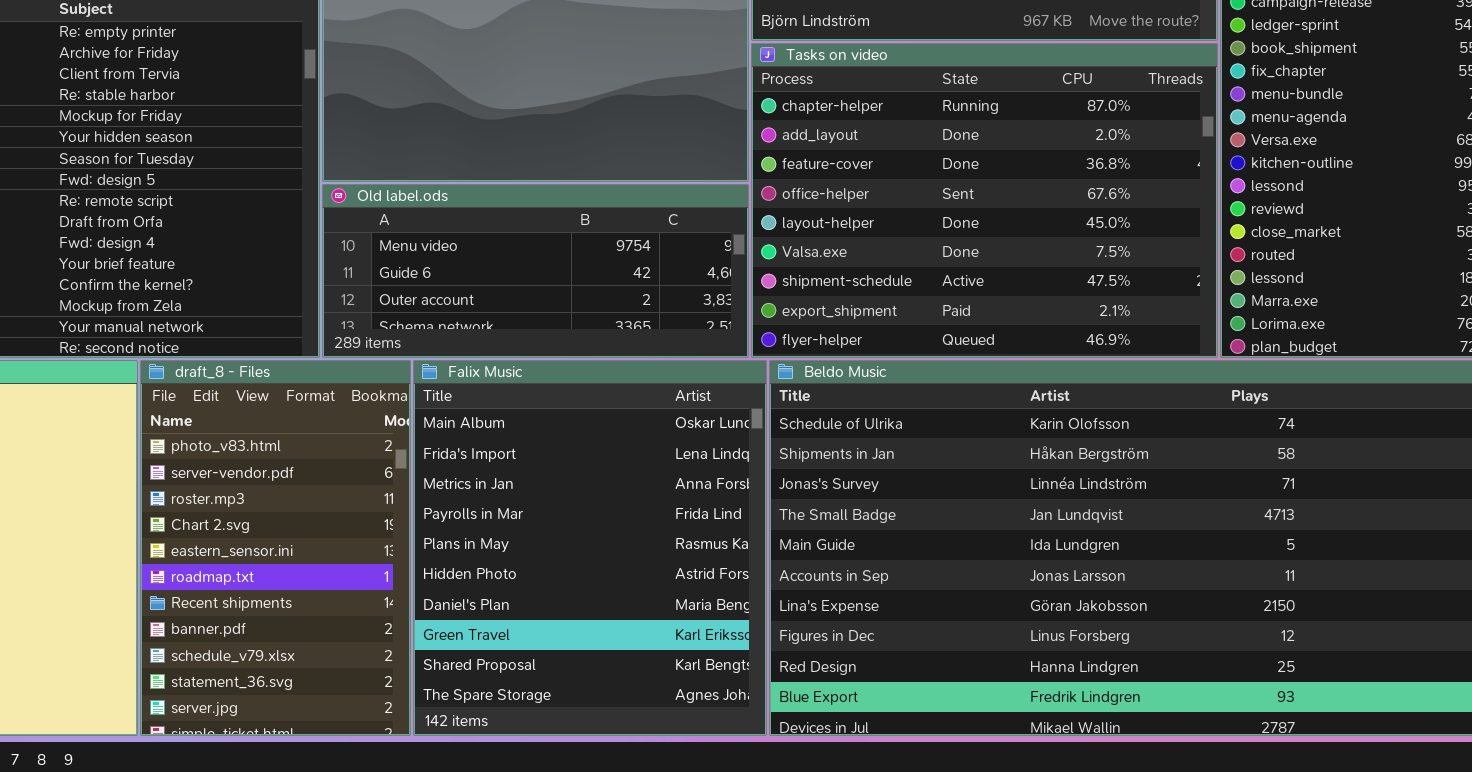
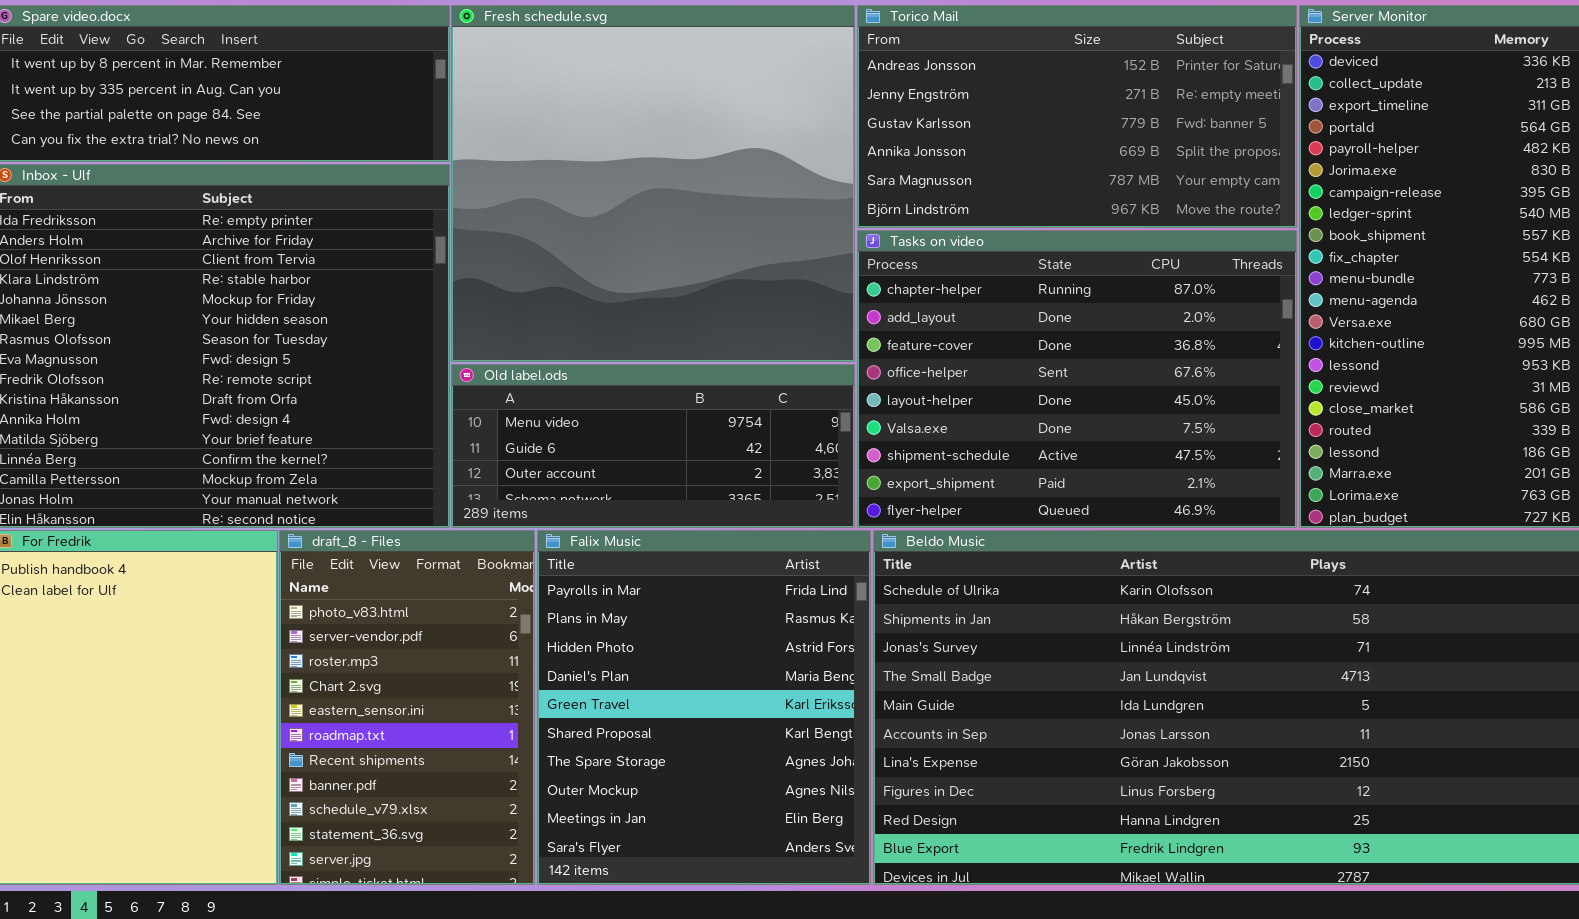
Falix Music: [413,360,767,736] -> [537,530,871,885], scrolled down 3 rows

